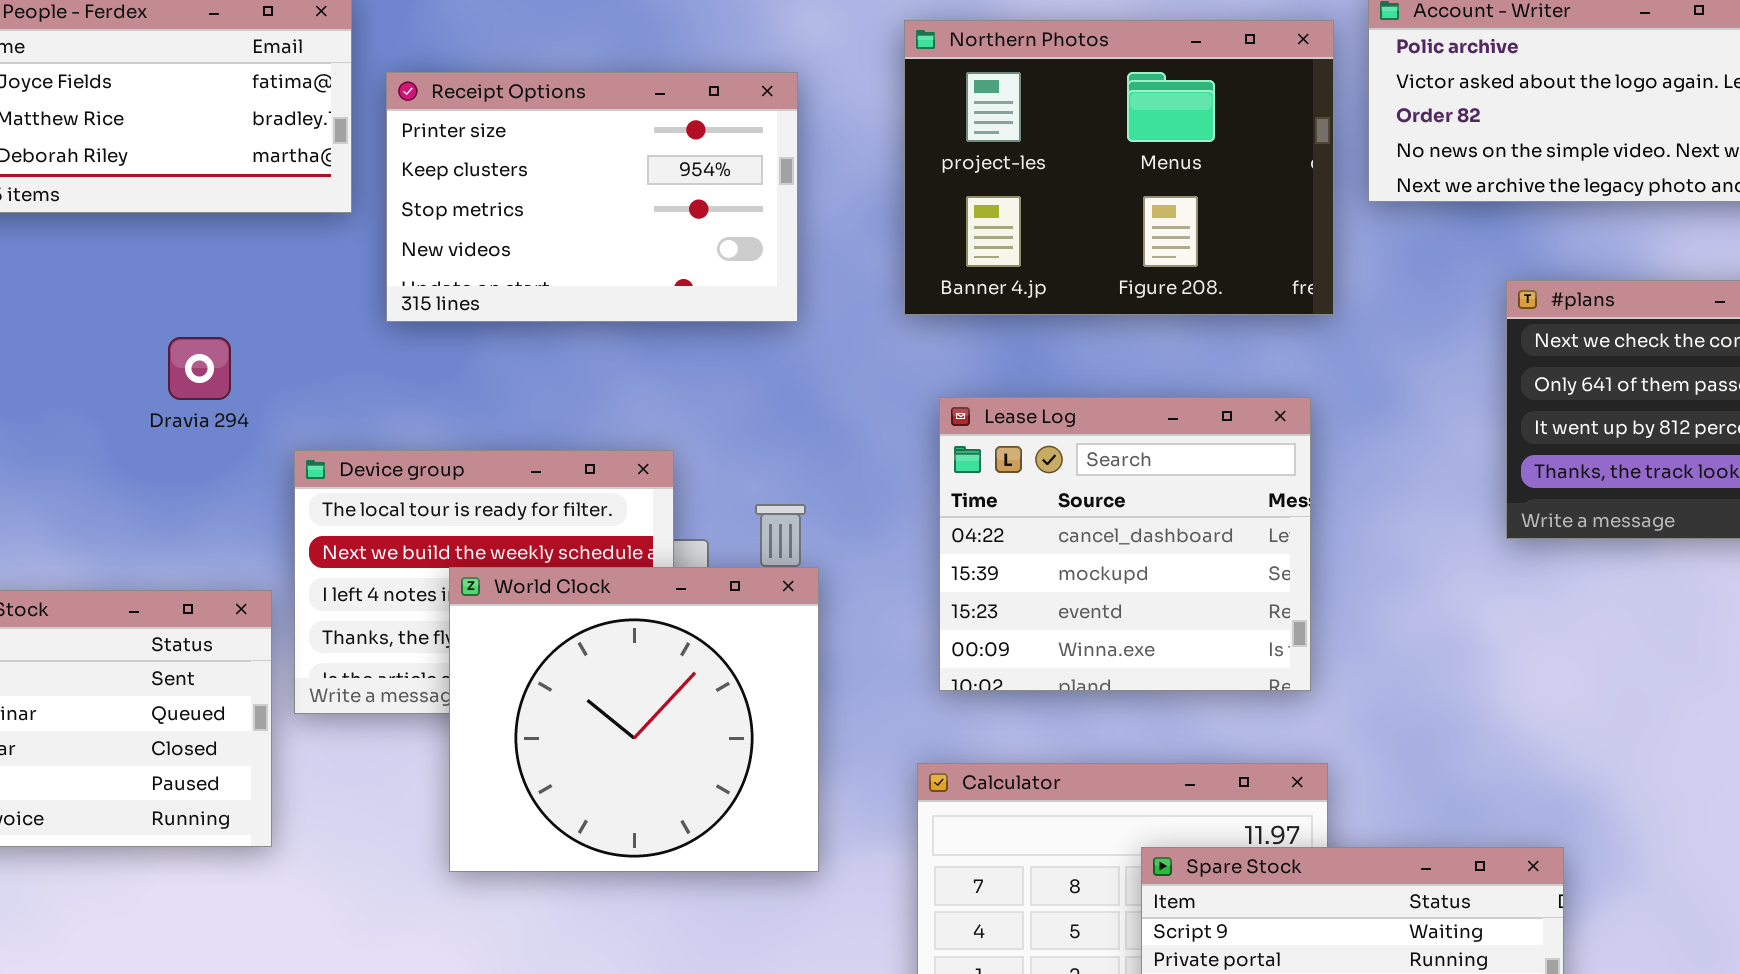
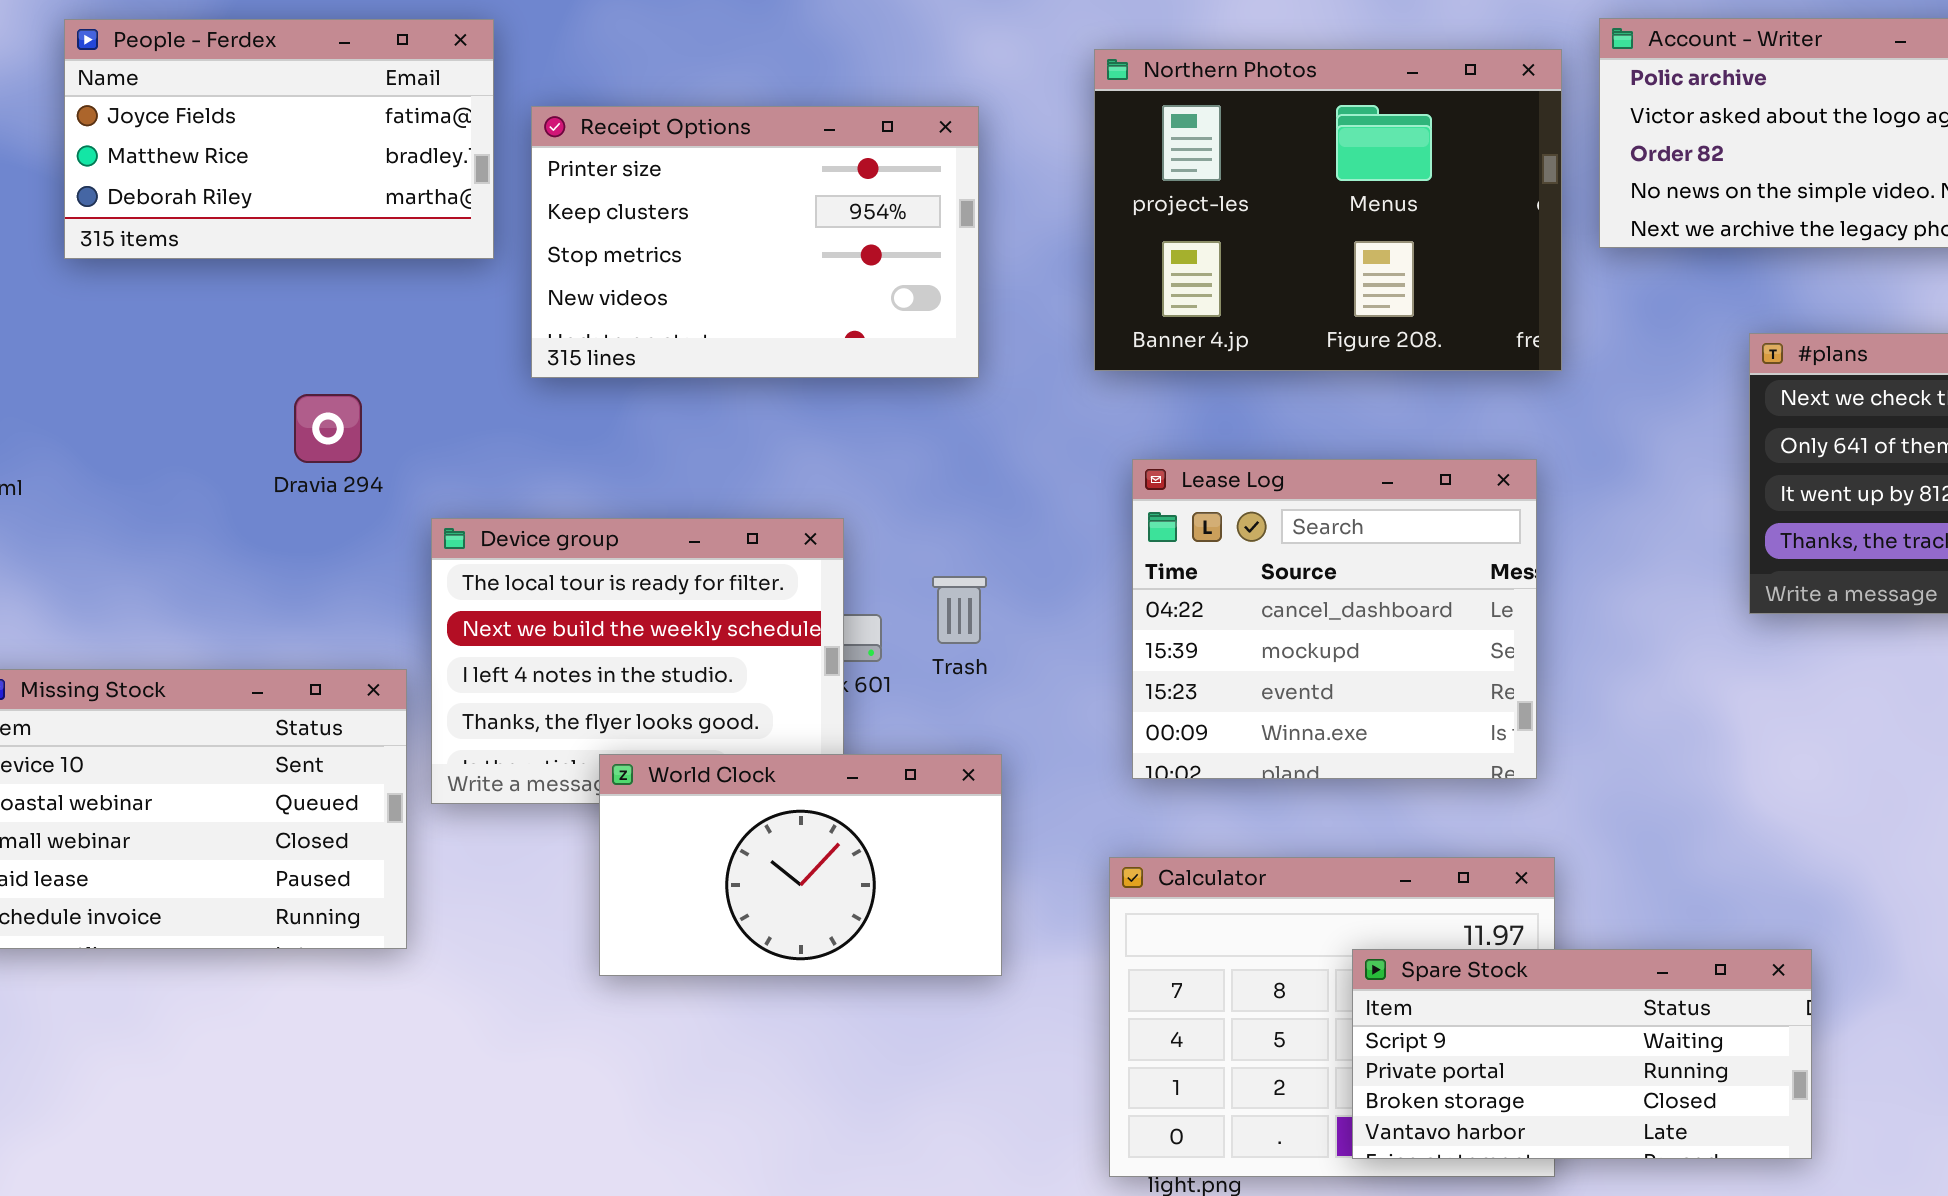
World Clock: [449,567,819,872] -> [599,754,1002,976], resized

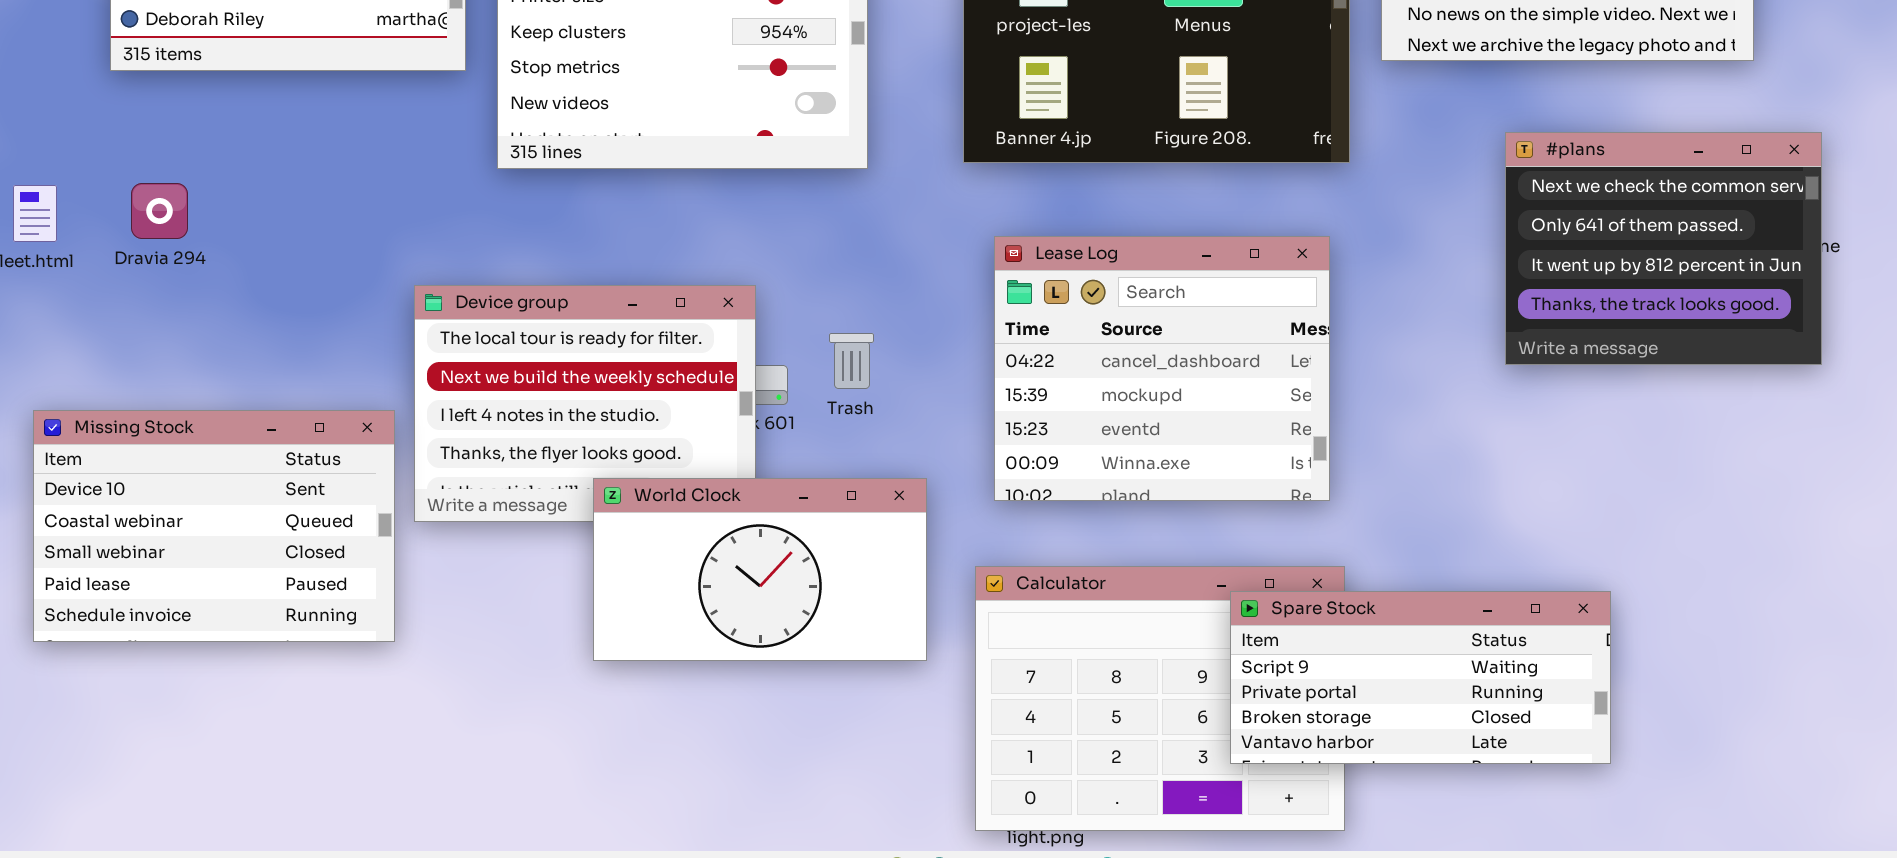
Dravia 294: [294,394,362,463] -> [131,183,188,239], moved
World Clock: [599,754,1002,976] -> [593,478,927,661], moved
Spare Stock: [1352,949,1812,1159] -> [1230,591,1611,764], moved

